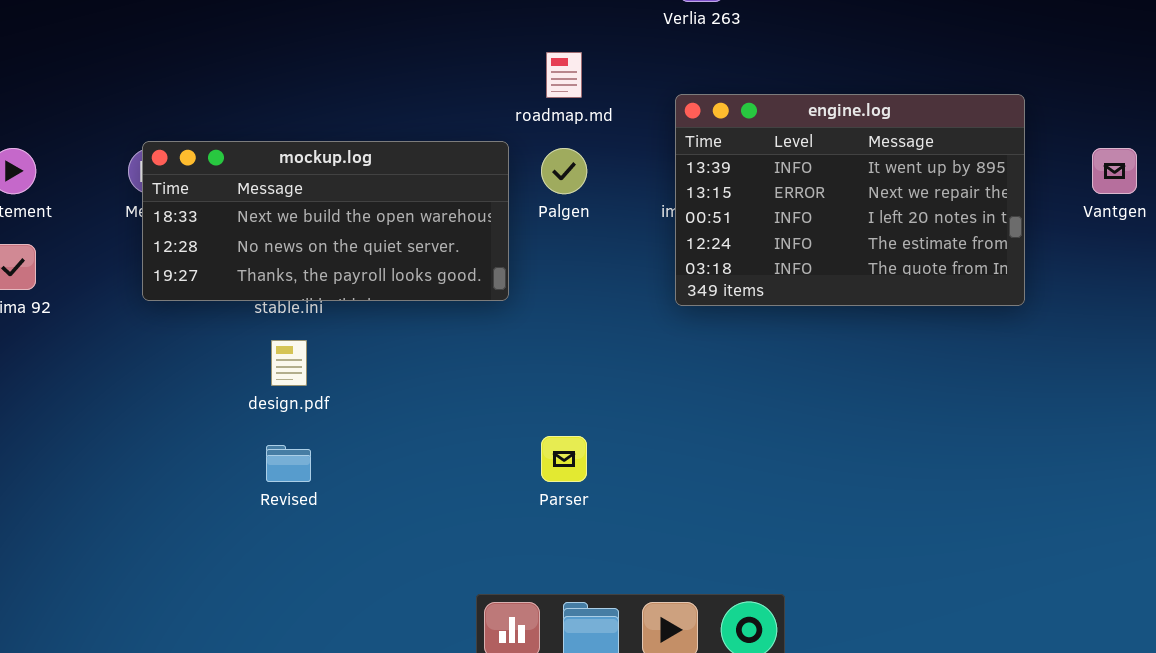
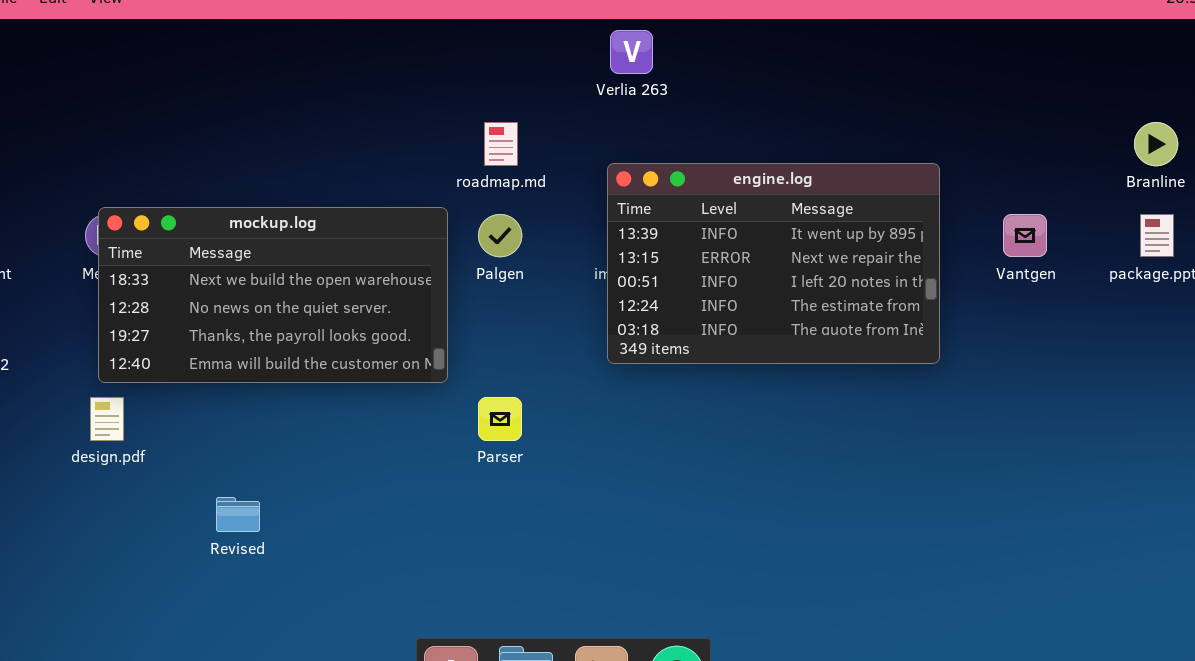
mockup.log: [142,141,509,301] -> [98,207,448,383], resized
design.pdf: [271,340,307,386] -> [90,397,124,441], moved
Parser: [541,436,587,482] -> [478,397,522,441], moved

